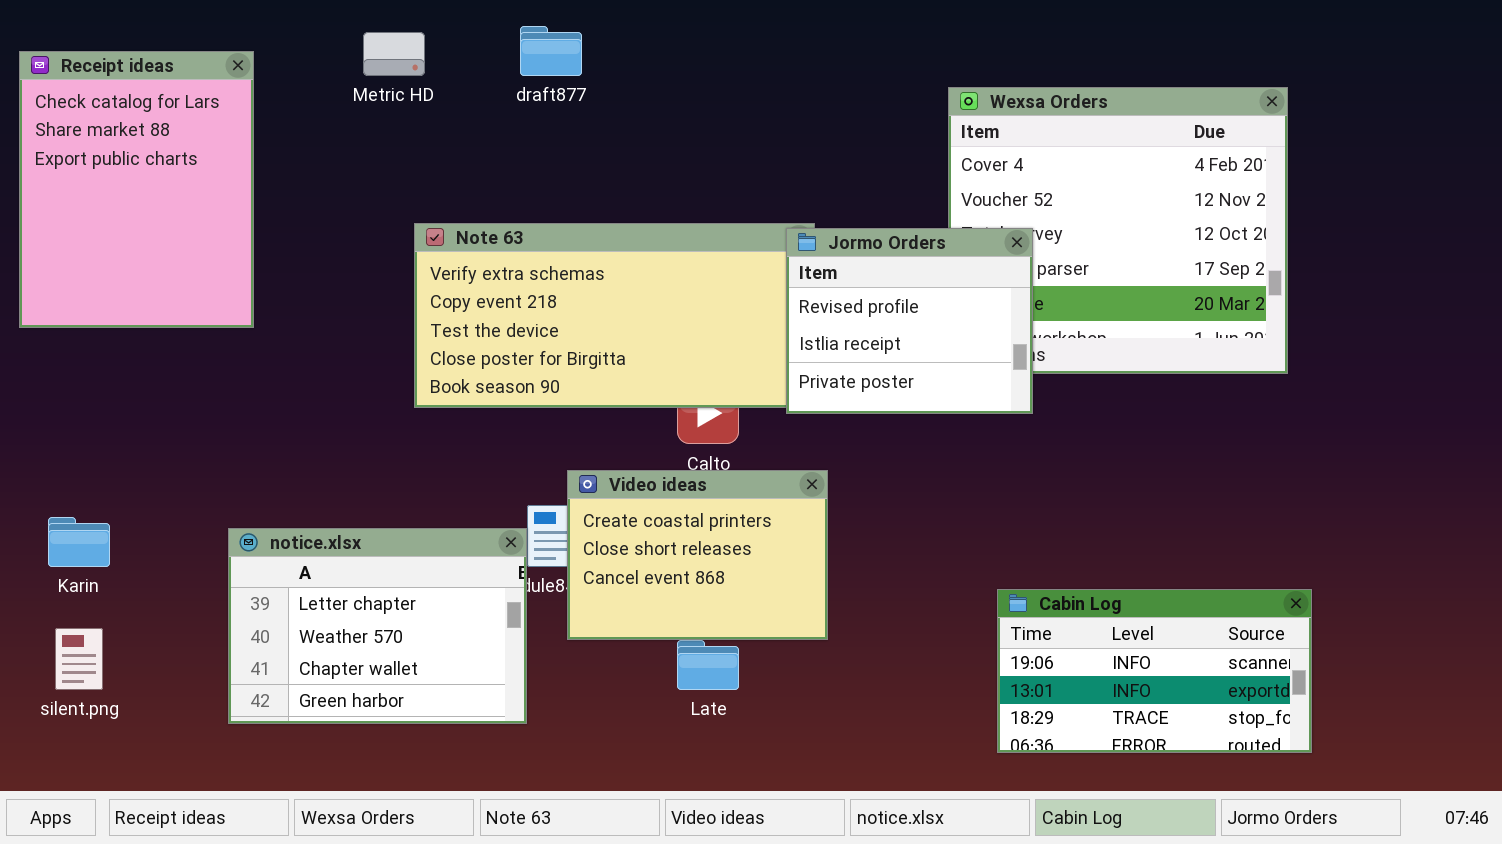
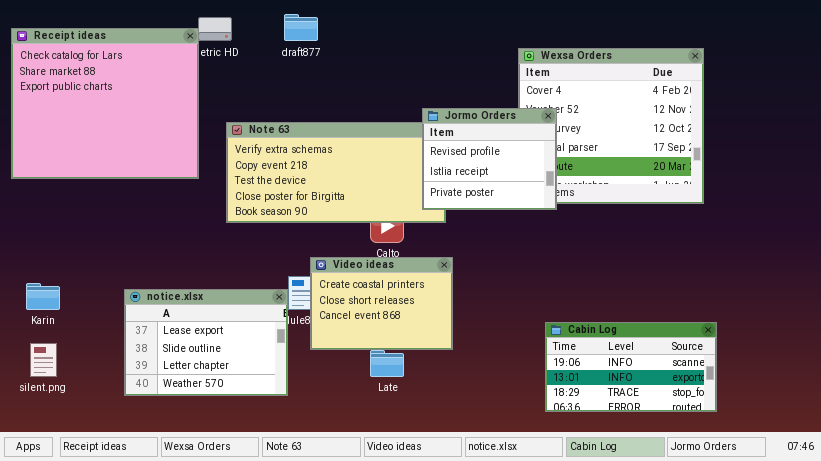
Receipt ideas: [19,51,254,328] -> [11,28,199,179], resized
Jormo Orders: [786,228,1033,414] -> [422,108,557,210], moved
notice.xlsx: [228,528,527,724] -> [124,289,288,396], scrolled up 2 rows

